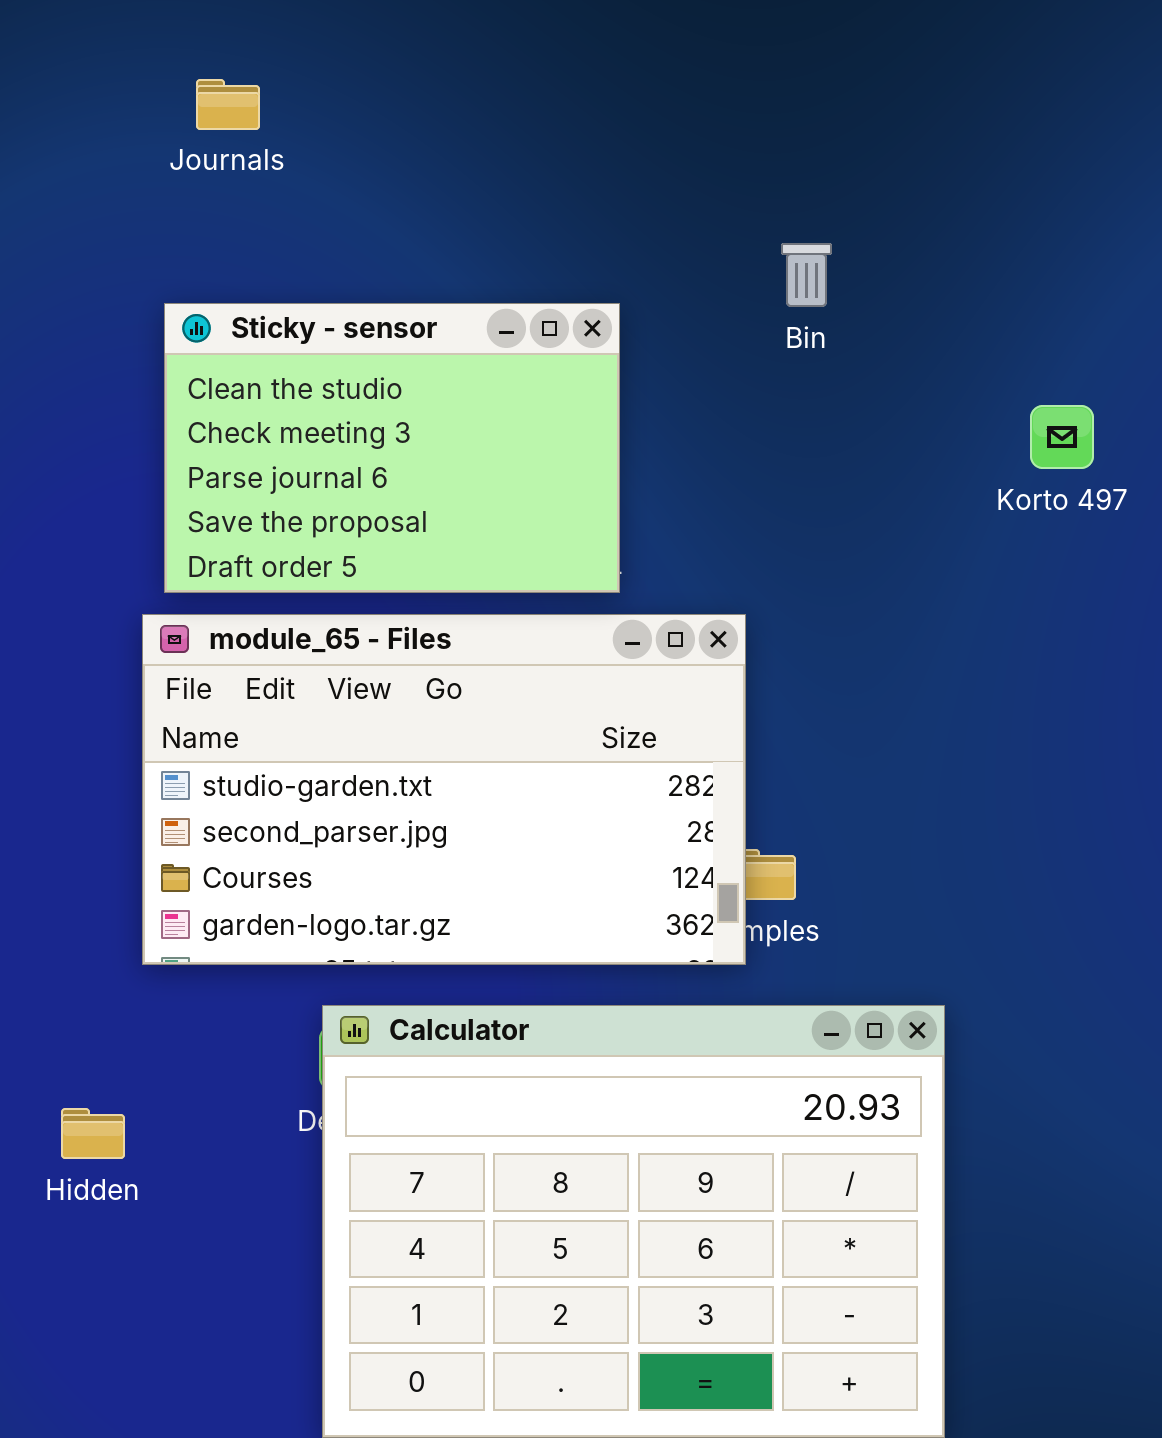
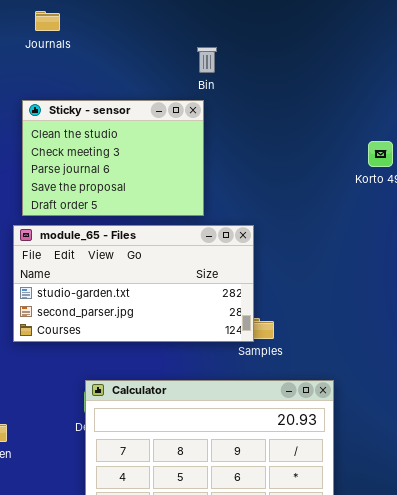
Bin: [781,243,832,307] -> [197,47,217,73], moved
module_65 - Files: [142,614,746,965] -> [13,225,254,342], resized

